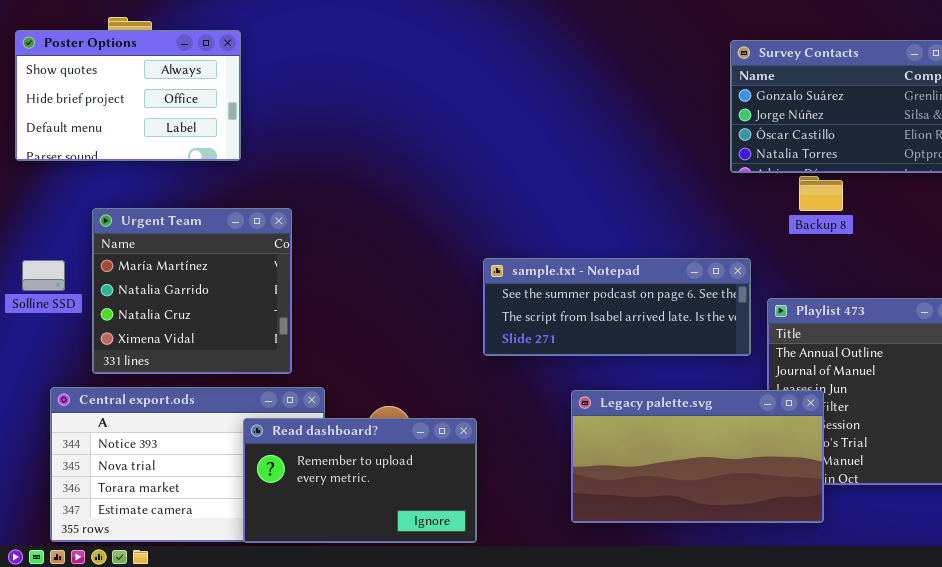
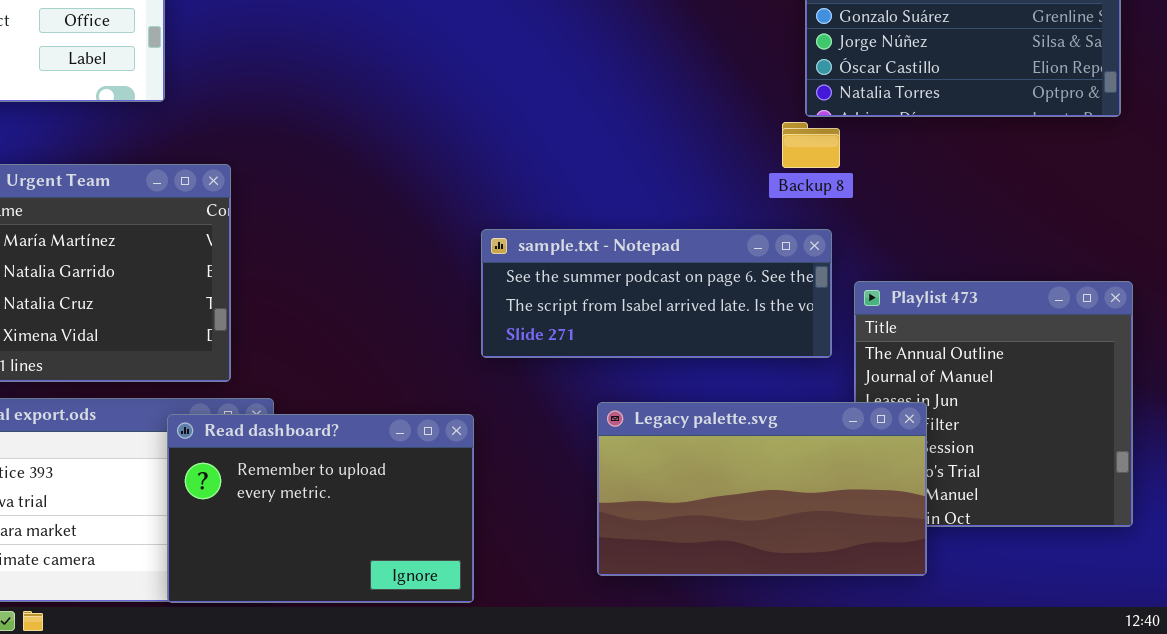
Backup 8: [799,176,843,211] -> [782,122,840,168], moved
Read dashboard?: [243,418,477,543] -> [167,414,474,603], resized

